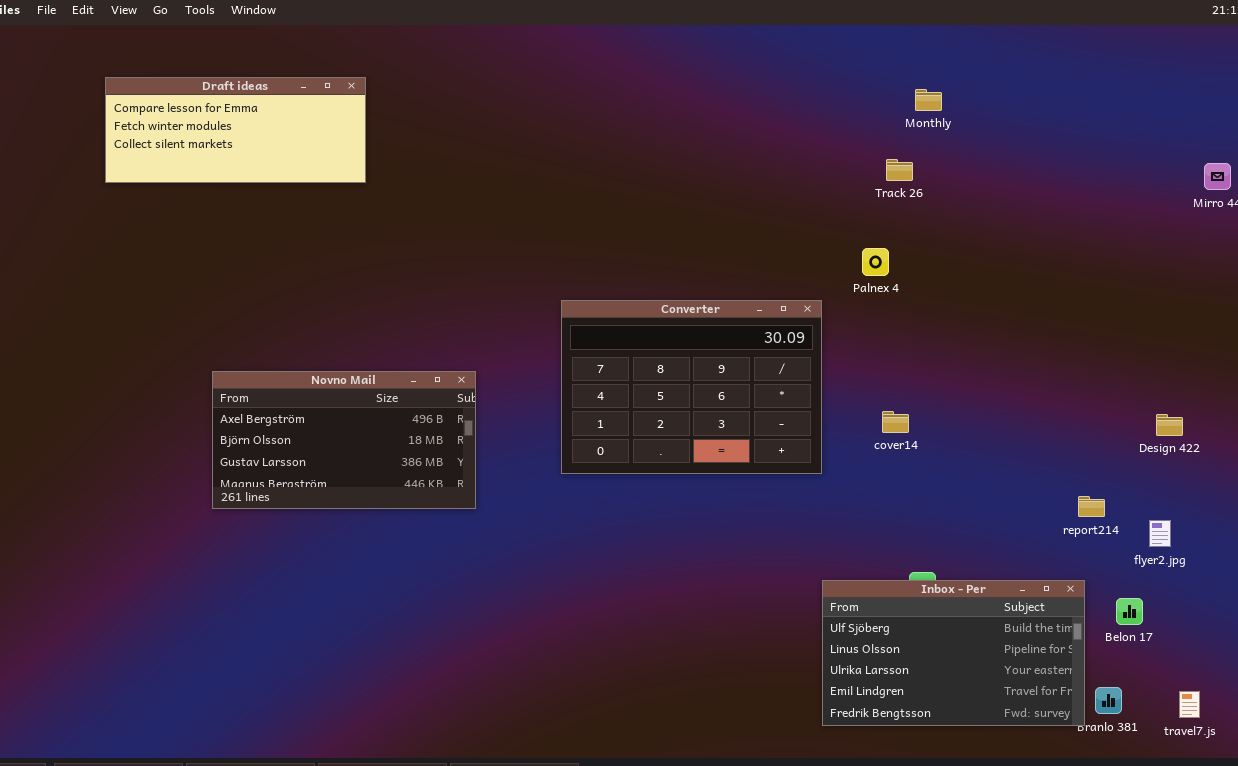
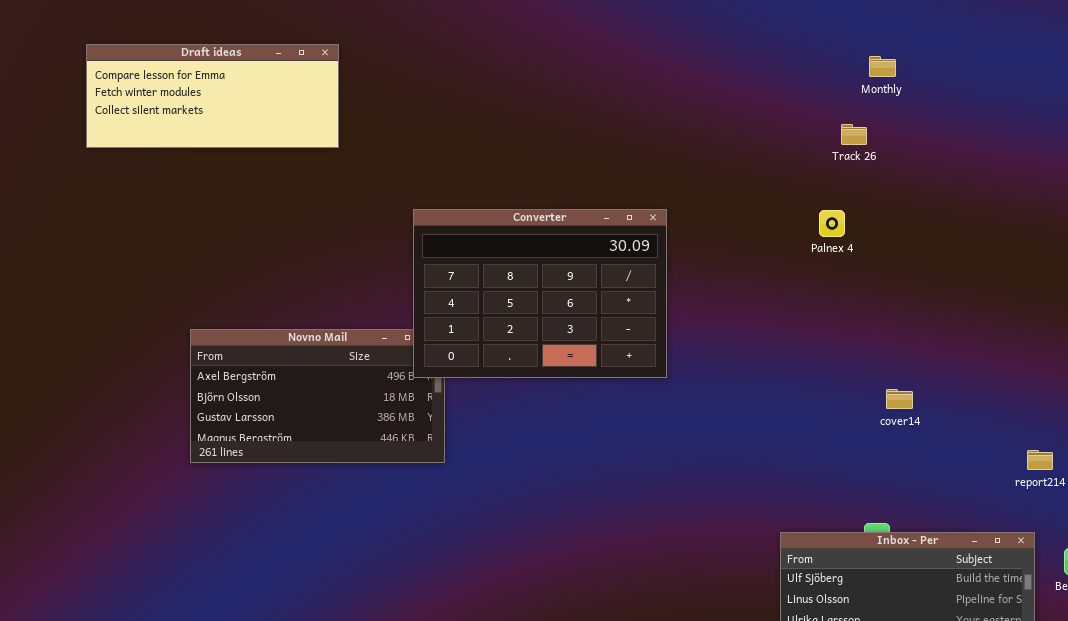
Converter: [561,300,822,474] -> [413,209,667,378], moved
cover14: [882,411,909,433] -> [886,389,913,409], moved

